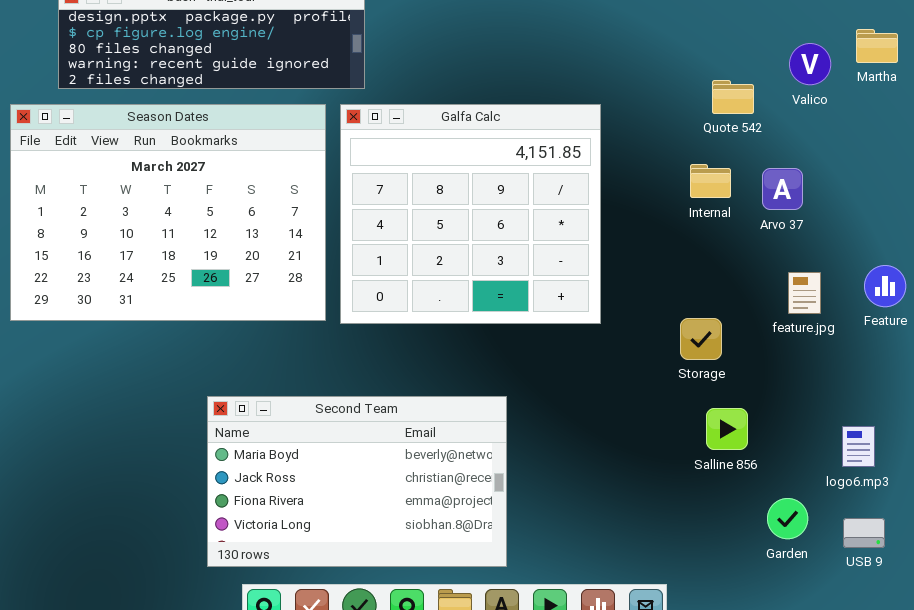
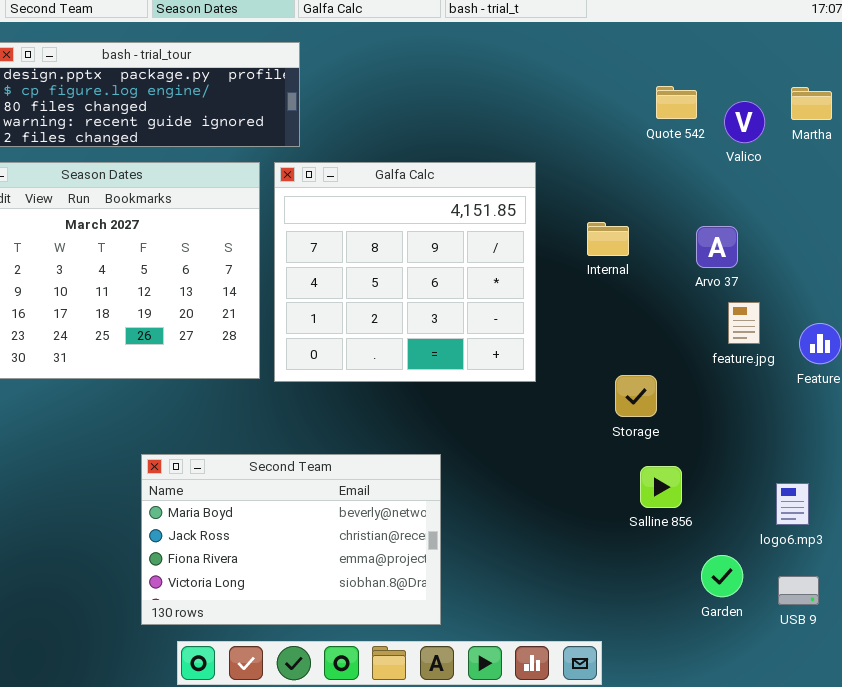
Quote 542: [712,80,754,114] -> [656,86,697,119], moved
Internal: [690,164,731,198] -> [587,222,629,256], moved
feature.jpg: [788,272,821,314] -> [728,302,760,344], moved

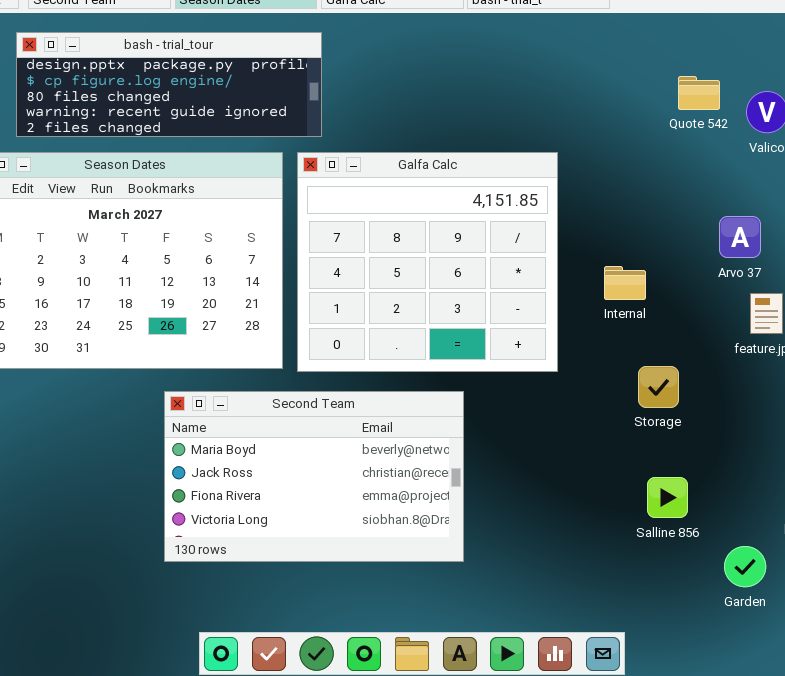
Internal: [587,222,629,256] -> [604,266,646,300], moved
Second Team: [141,454,441,625] -> [164,391,464,562], moved
Salline 856: [640,466,682,508] -> [647,477,688,518], moved

